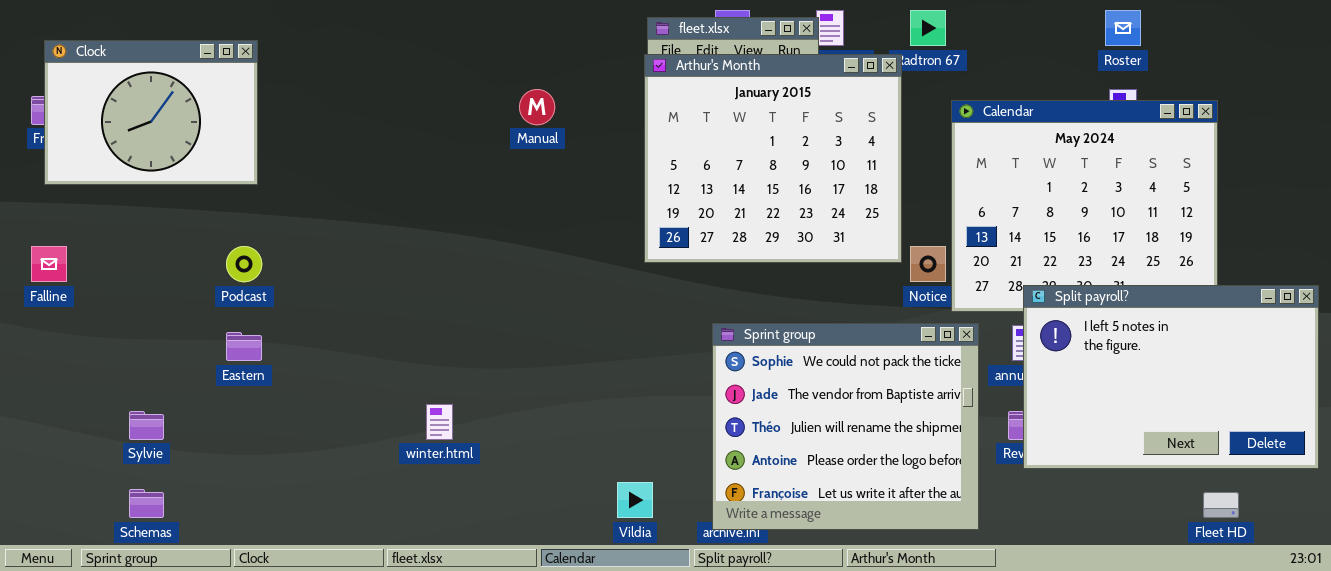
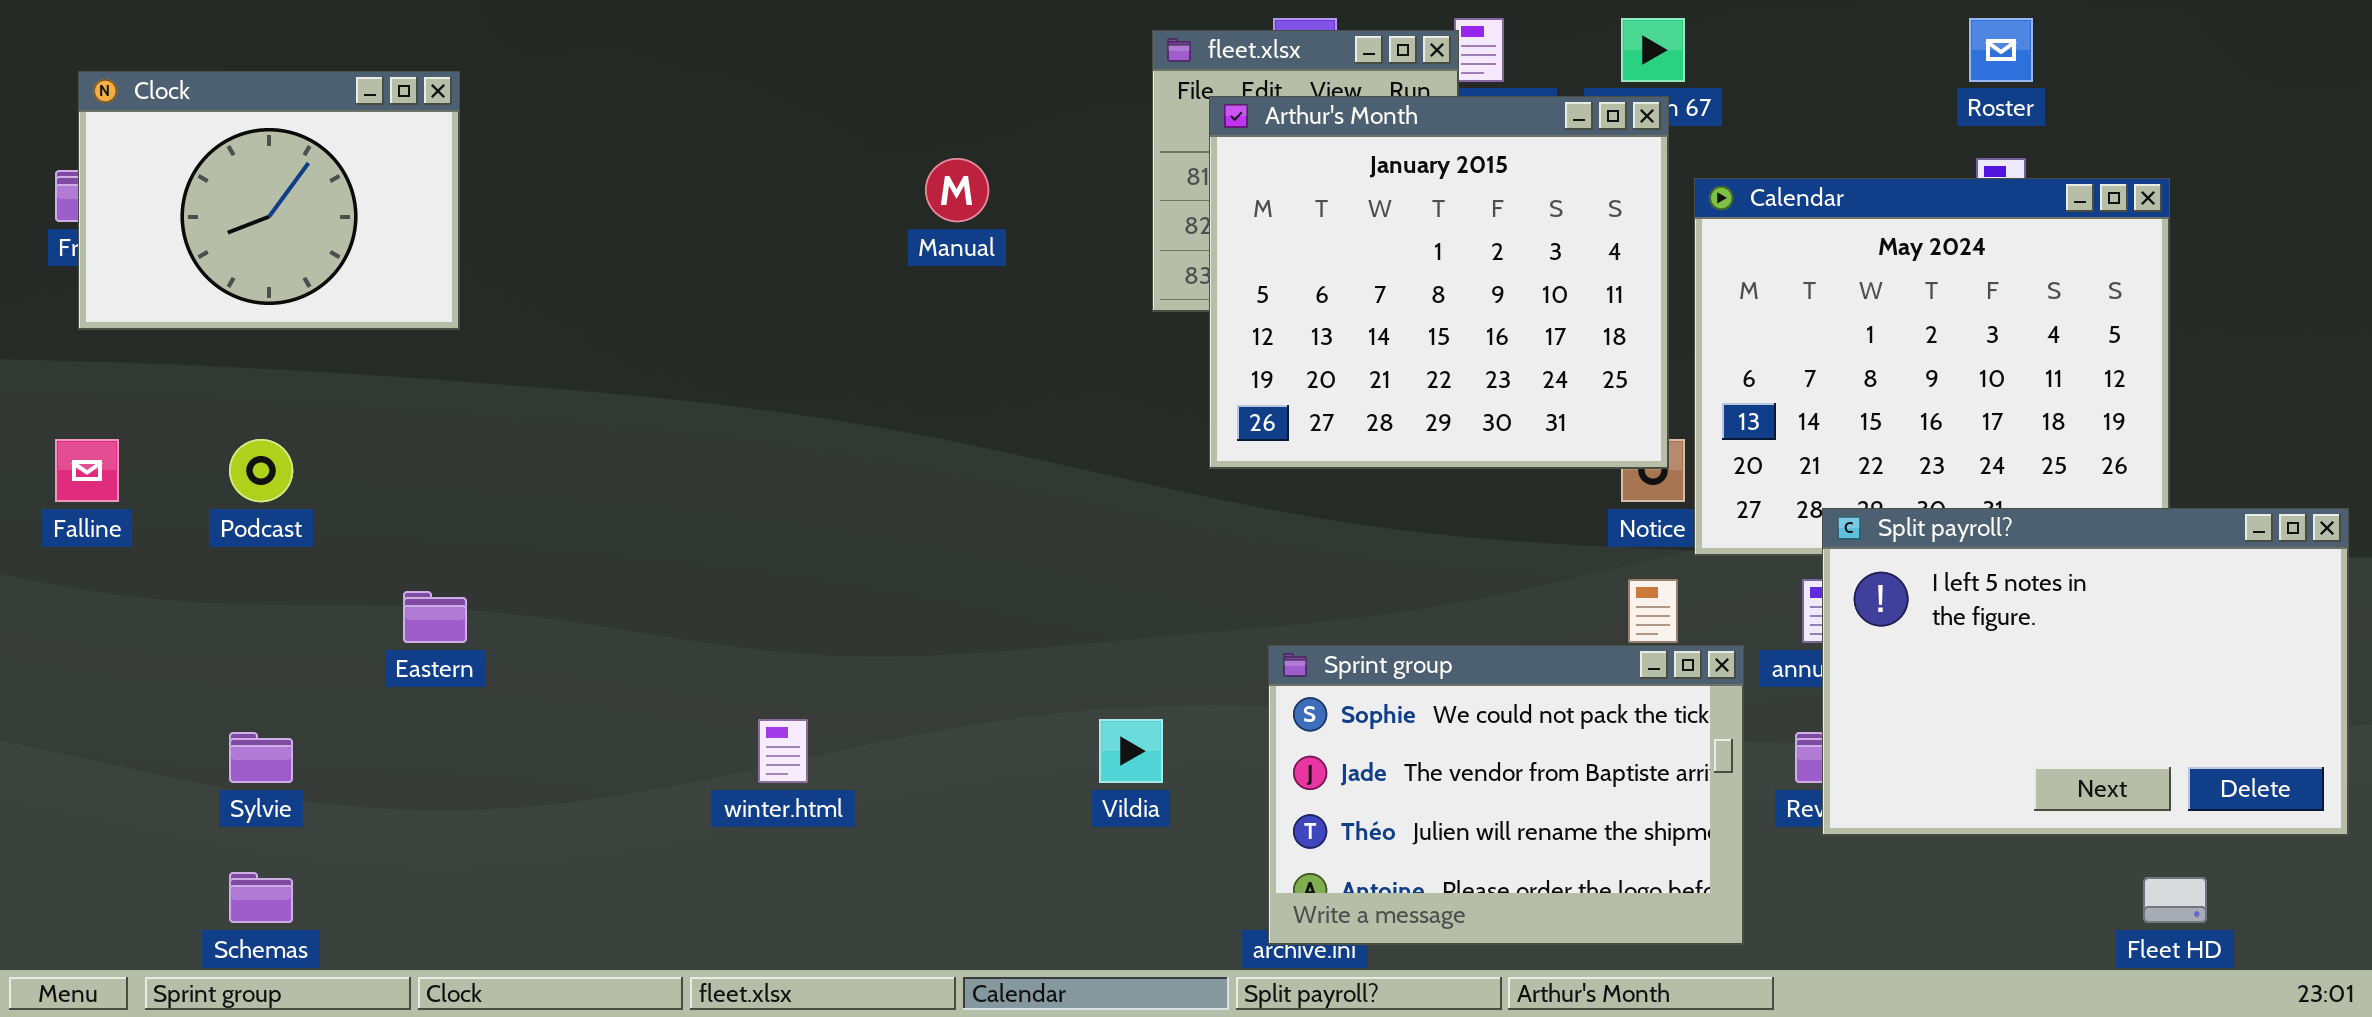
Arthur's Month: [644,54,902,263] -> [1209,96,1669,469], moved
Podcast: [226,246,262,282] -> [229,439,293,502], moved
Sprint group: [712,323,979,530] -> [1268,645,1744,945], resized
Vildia: [617,482,653,518] -> [1099,719,1163,783], moved

